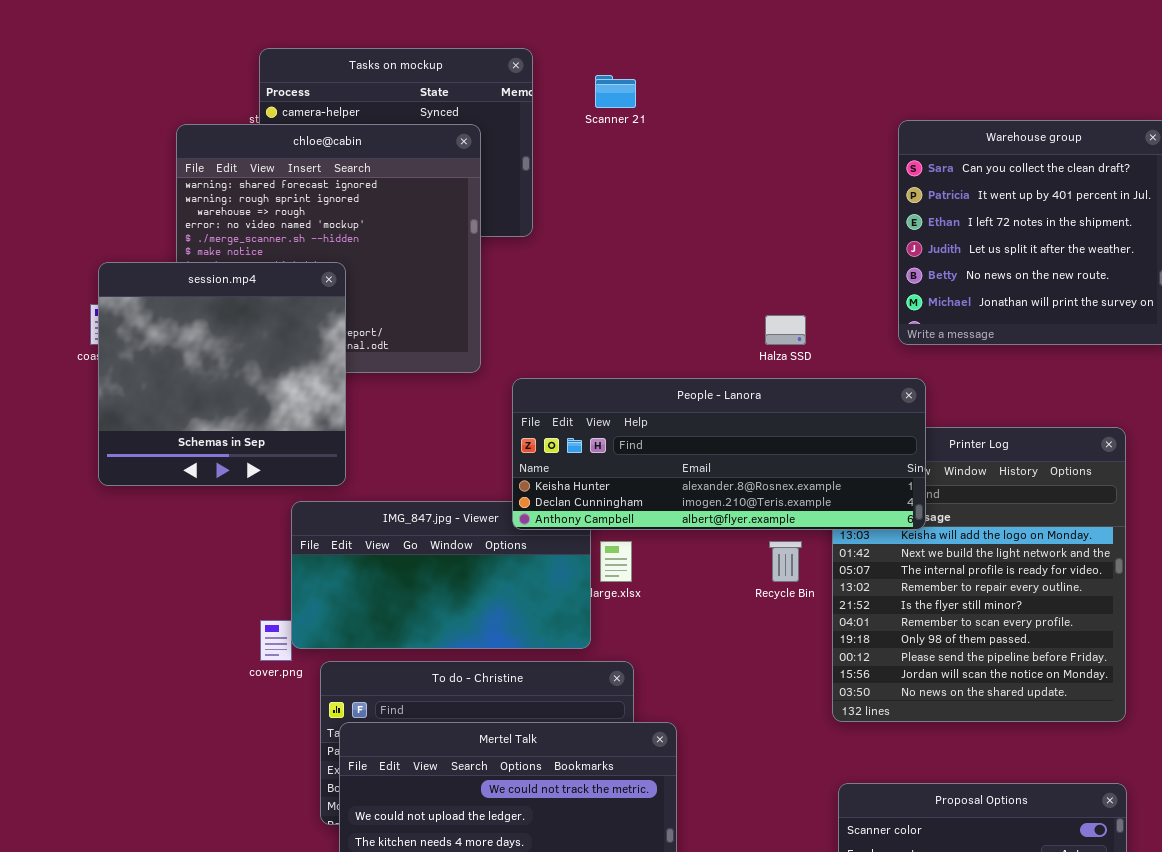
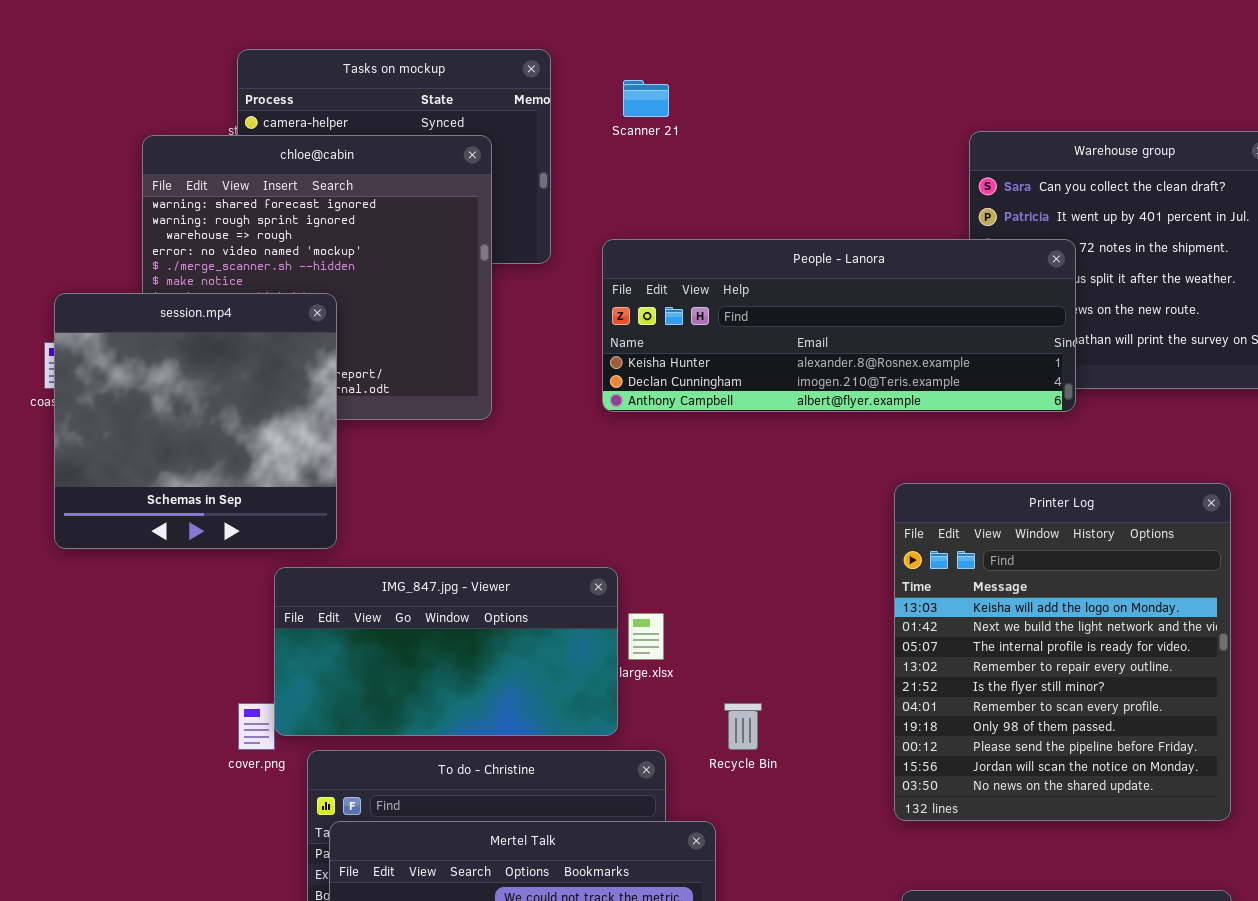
People - Lanora: [512,378,926,530] -> [602,239,1076,412], moved
Recycle Bin: [769,541,802,582] -> [724,703,762,750], moved

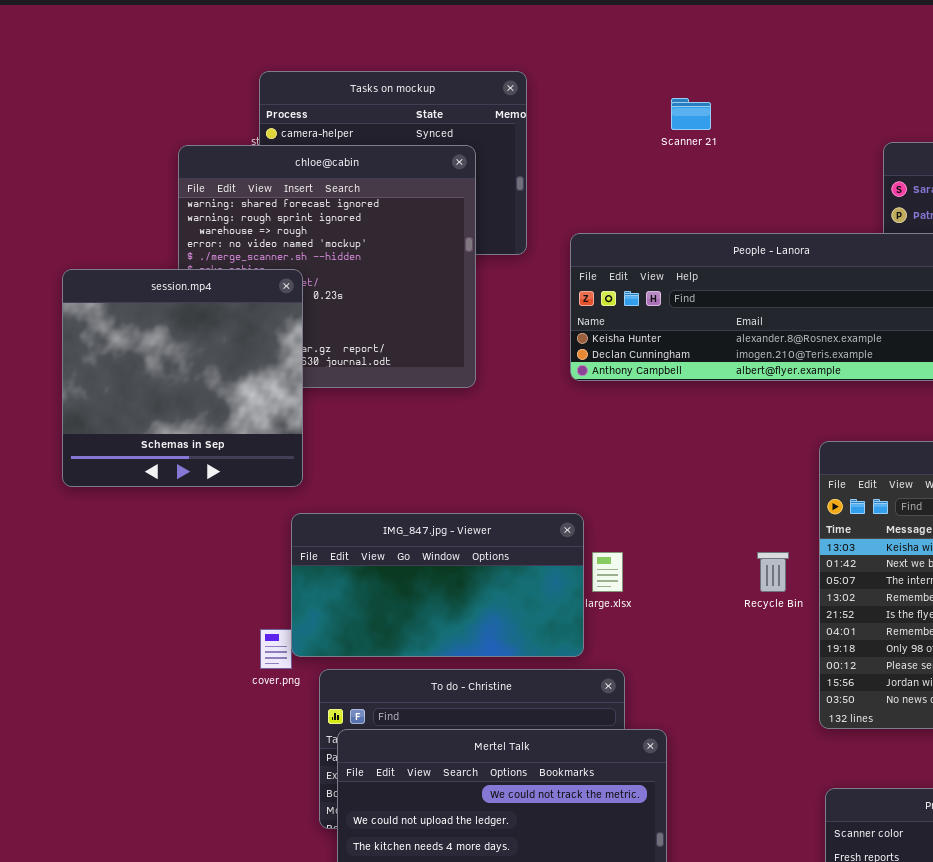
Scanner 21: [623,80,669,117] -> [671,98,711,130], moved
session.mp4: [54,293,337,549] -> [62,269,303,487], moved
Recycle Bin: [724,703,762,750] -> [757,552,789,592], moved

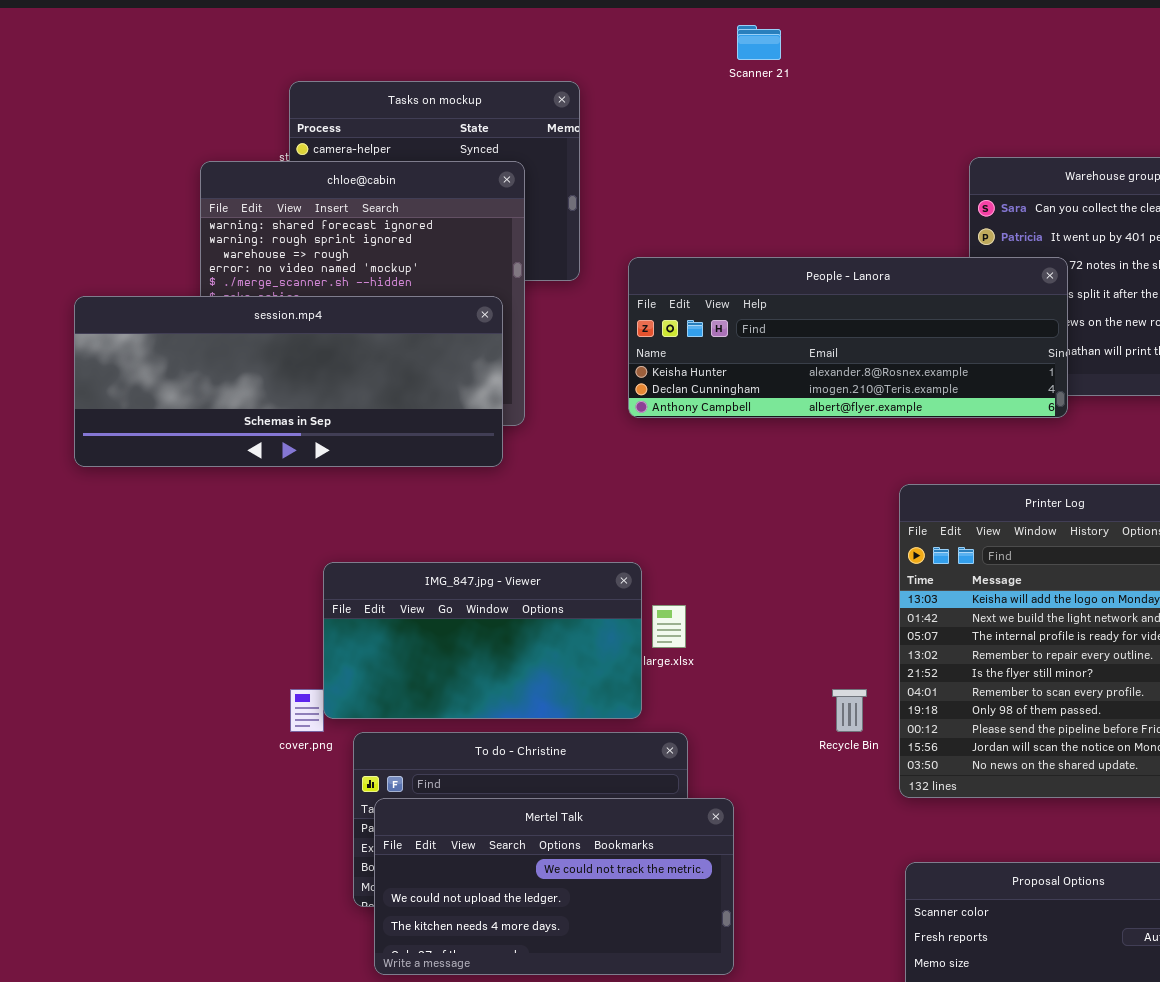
Scanner 21: [671,98,711,130] -> [737,25,781,60], moved
session.mp4: [62,269,303,487] -> [74,296,503,467], resized
Recycle Bin: [757,552,789,592] -> [832,689,867,732], moved

